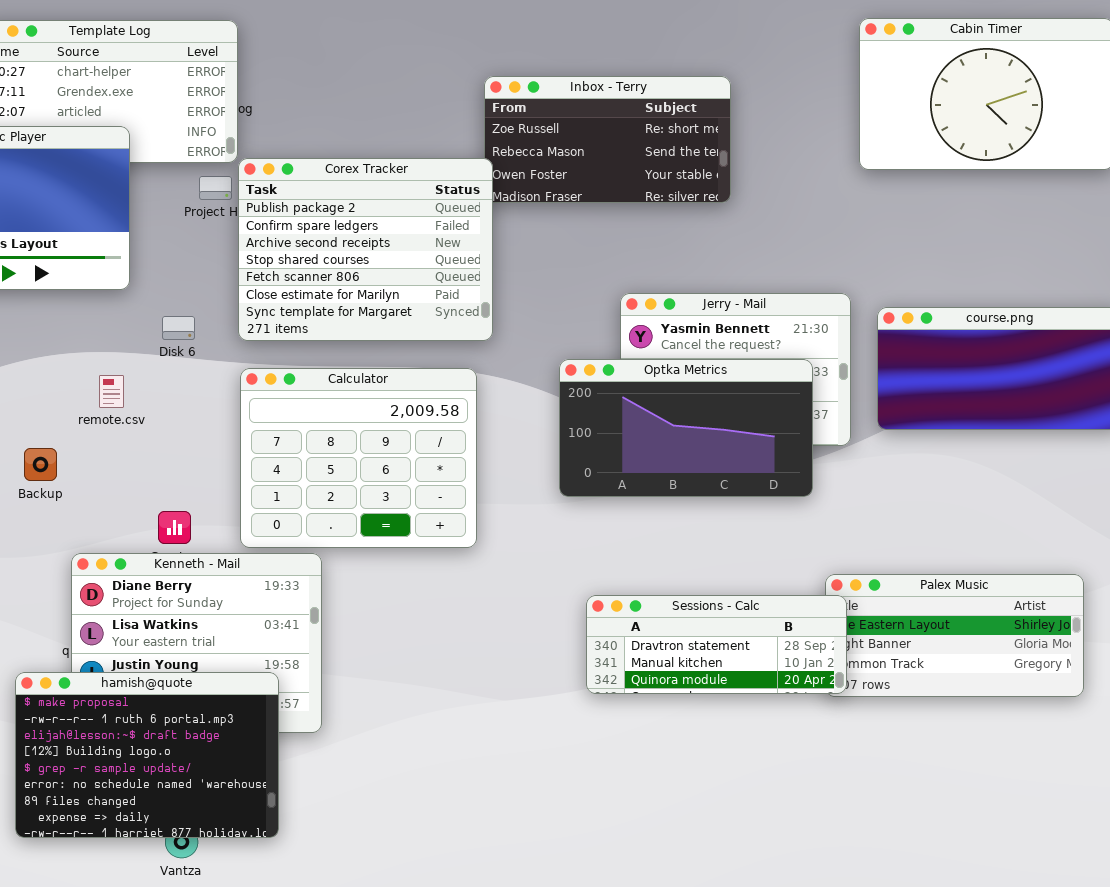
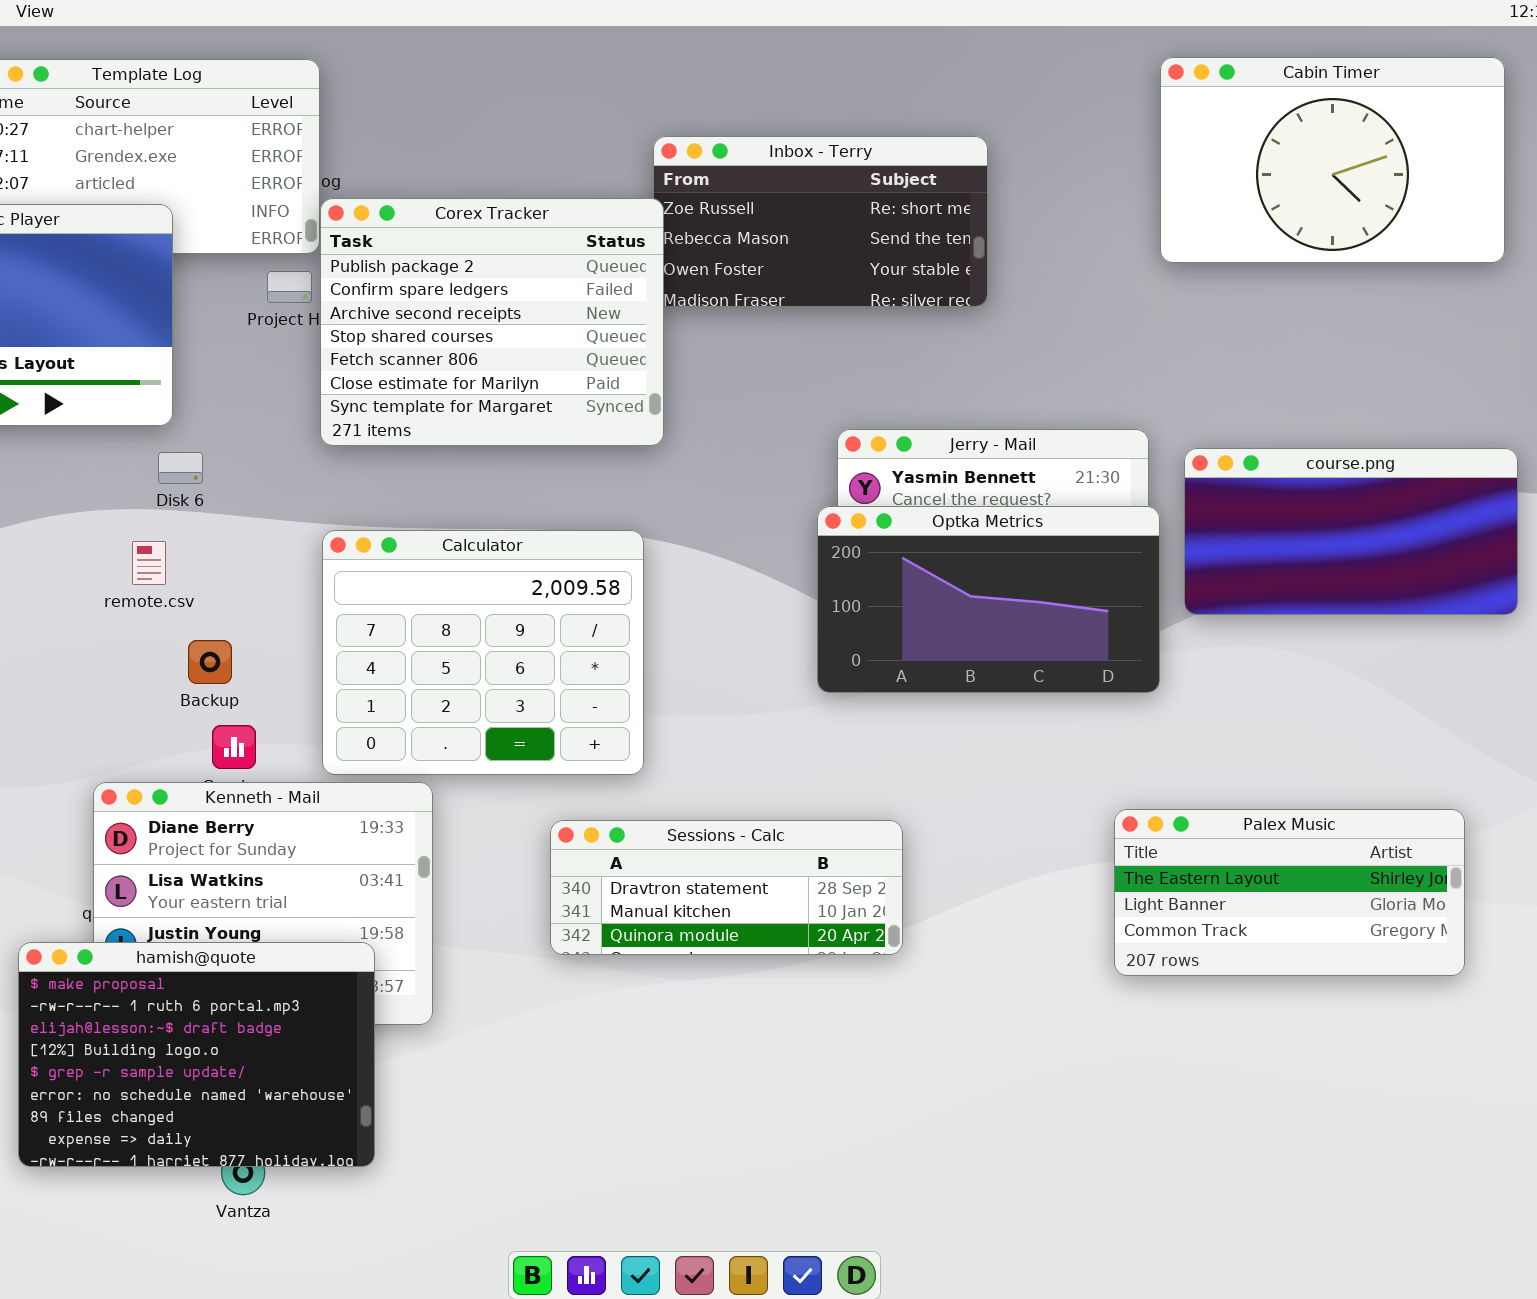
Corex Tracker: [238,158,493,341] -> [320,198,664,446], moved
Disk 6: [162,316,195,340] -> [158,452,203,484], moved
Optka Metrics: [559,359,813,497] -> [817,506,1160,693], moved
Backup: [24,448,57,481] -> [188,640,232,684], moved
Sessions - Calc: [586,595,847,694] -> [550,820,903,955], moved

